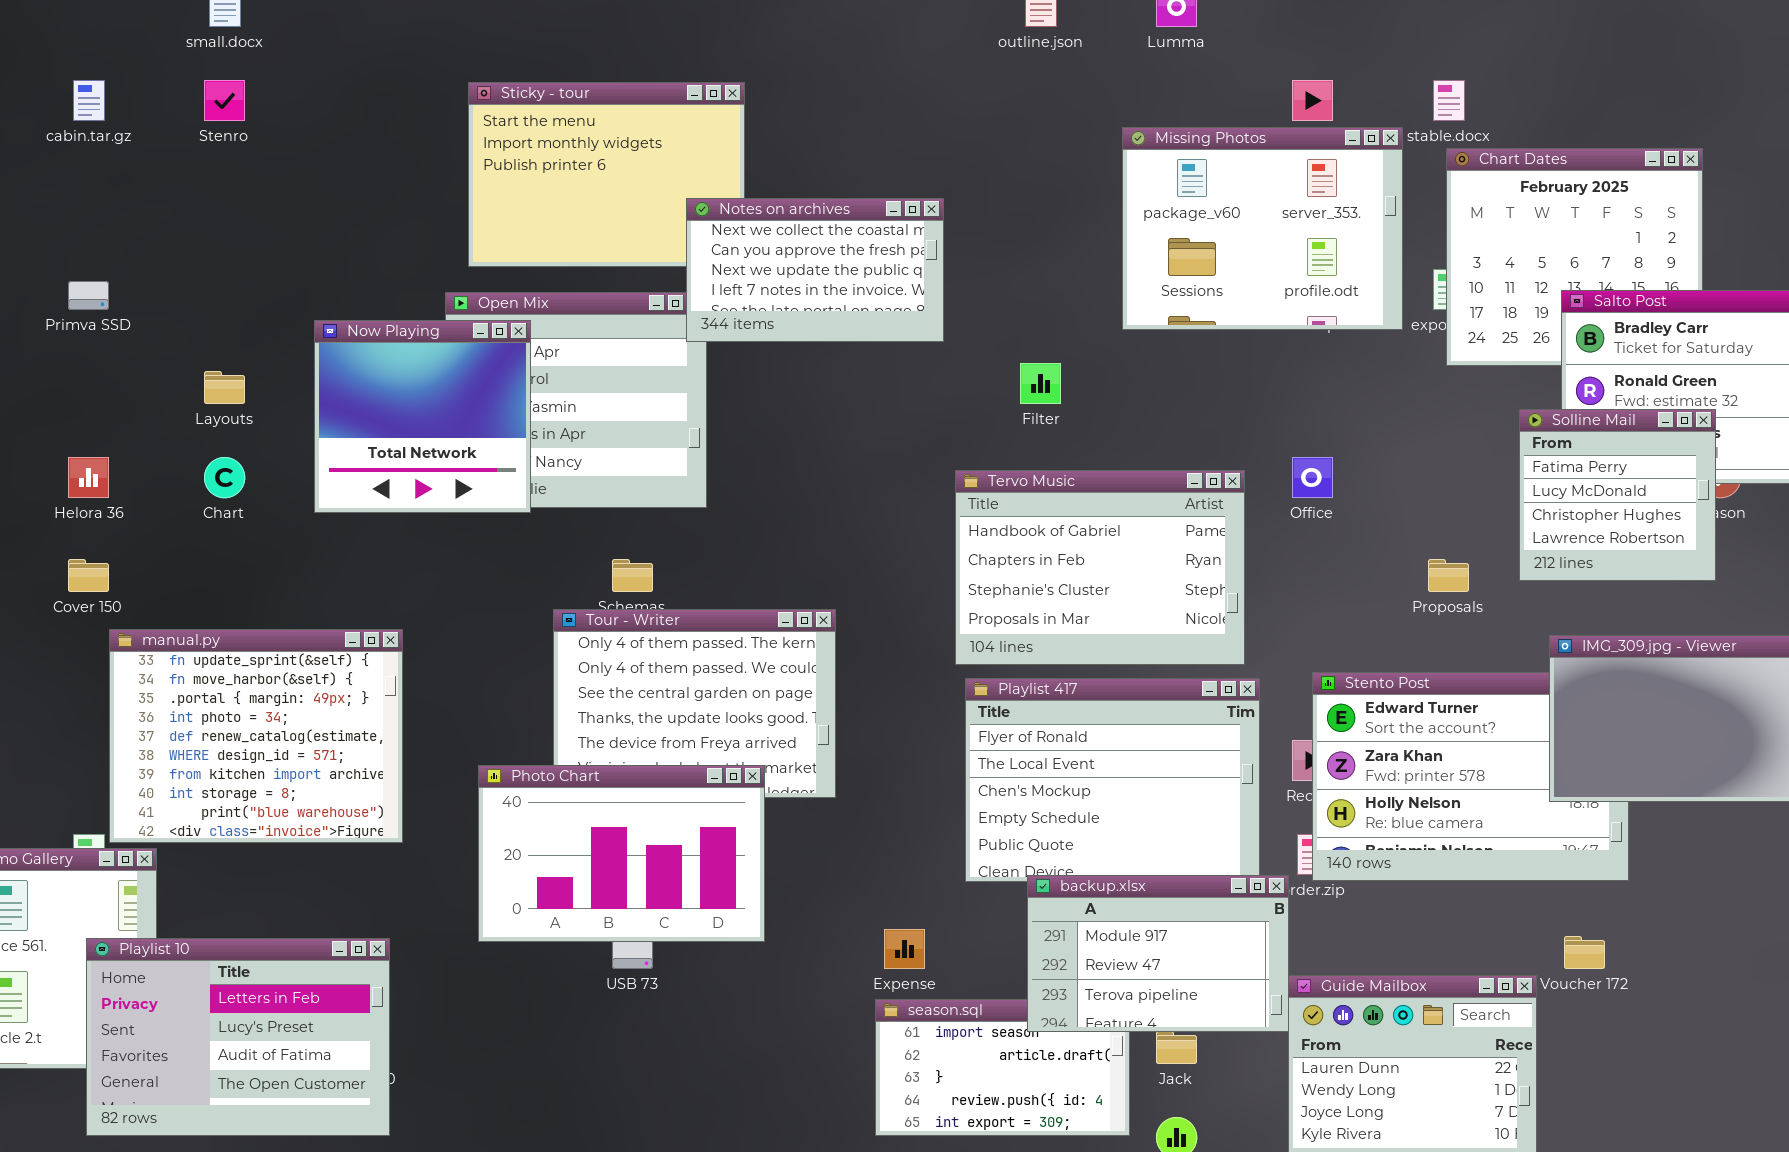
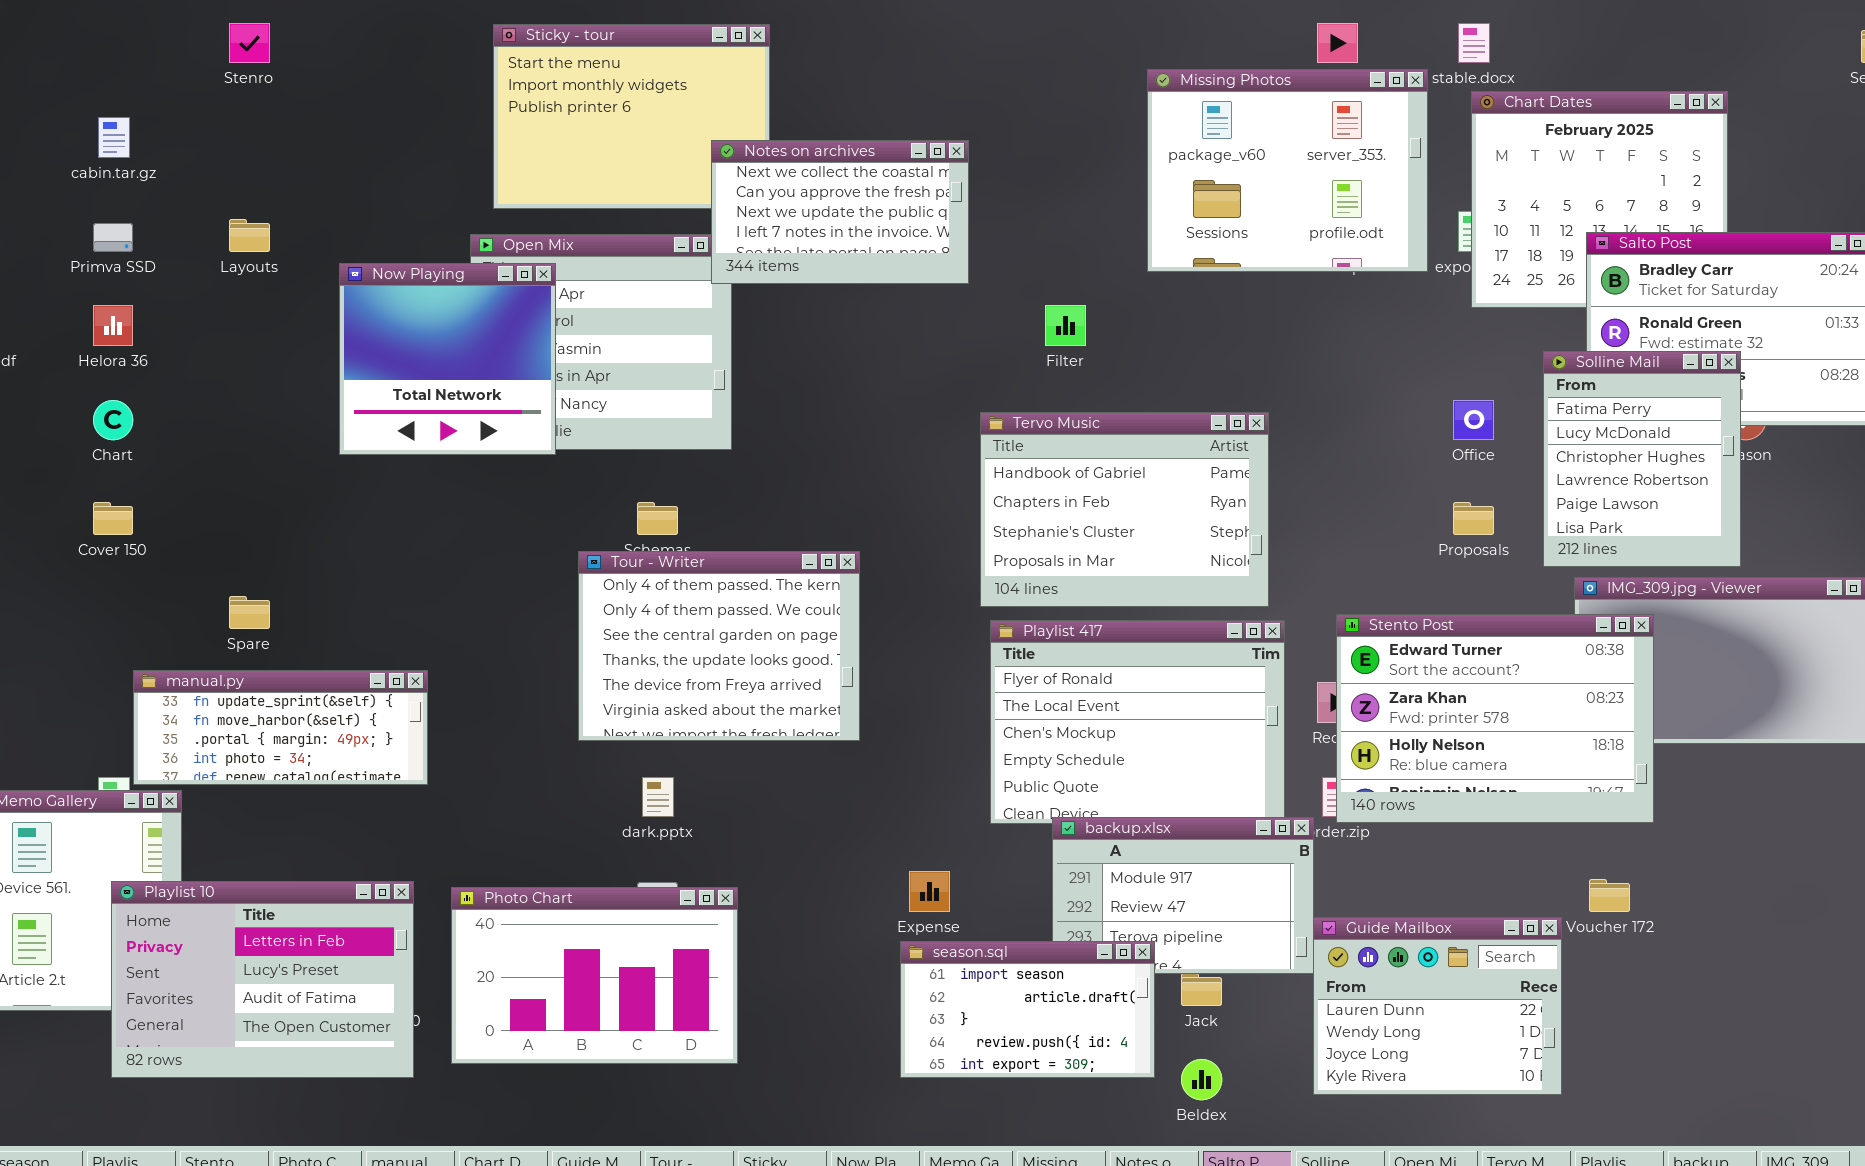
cabin.tar.gz: [73,80,105,121] -> [98,117,130,158], moved
Layouts: [204,371,245,404] -> [229,219,270,252], moved
Solline Mail: [1519,409,1716,581] -> [1543,351,1741,567], resized
Helora 36: [68,457,109,498] -> [93,305,133,346], moved
Chart: [204,457,245,498] -> [93,400,133,440], moved
Office: [1292,457,1333,498] -> [1453,400,1494,440], moved
manual.py: [109,629,403,843] -> [133,670,428,785], resized
Stento Post: [1312,672,1629,881] -> [1336,614,1654,823], raised
Photo Chart: [478,765,765,942] -> [451,887,738,1064], moved
season.sql: [875,999,1130,1136] -> [900,941,1155,1078], raised

